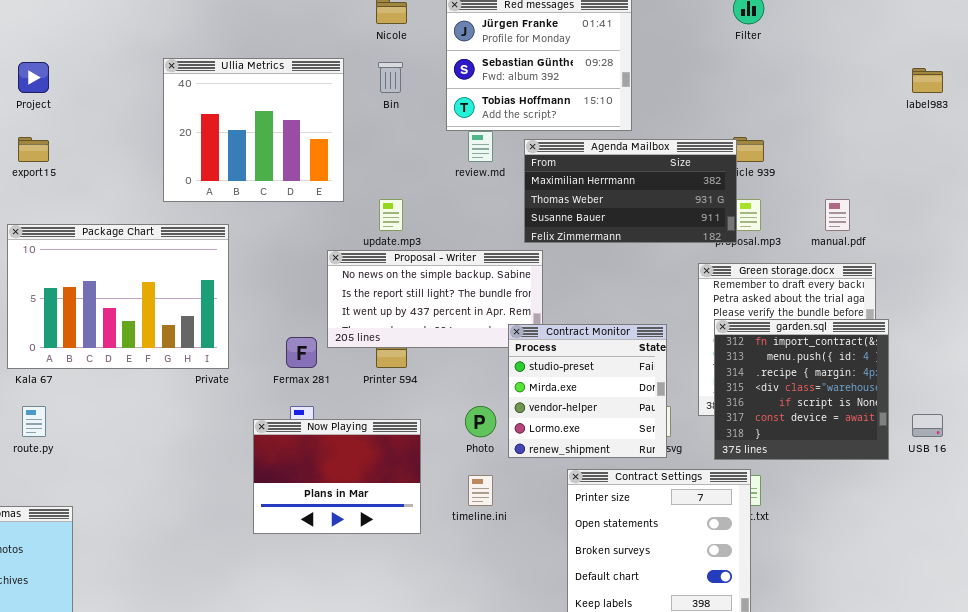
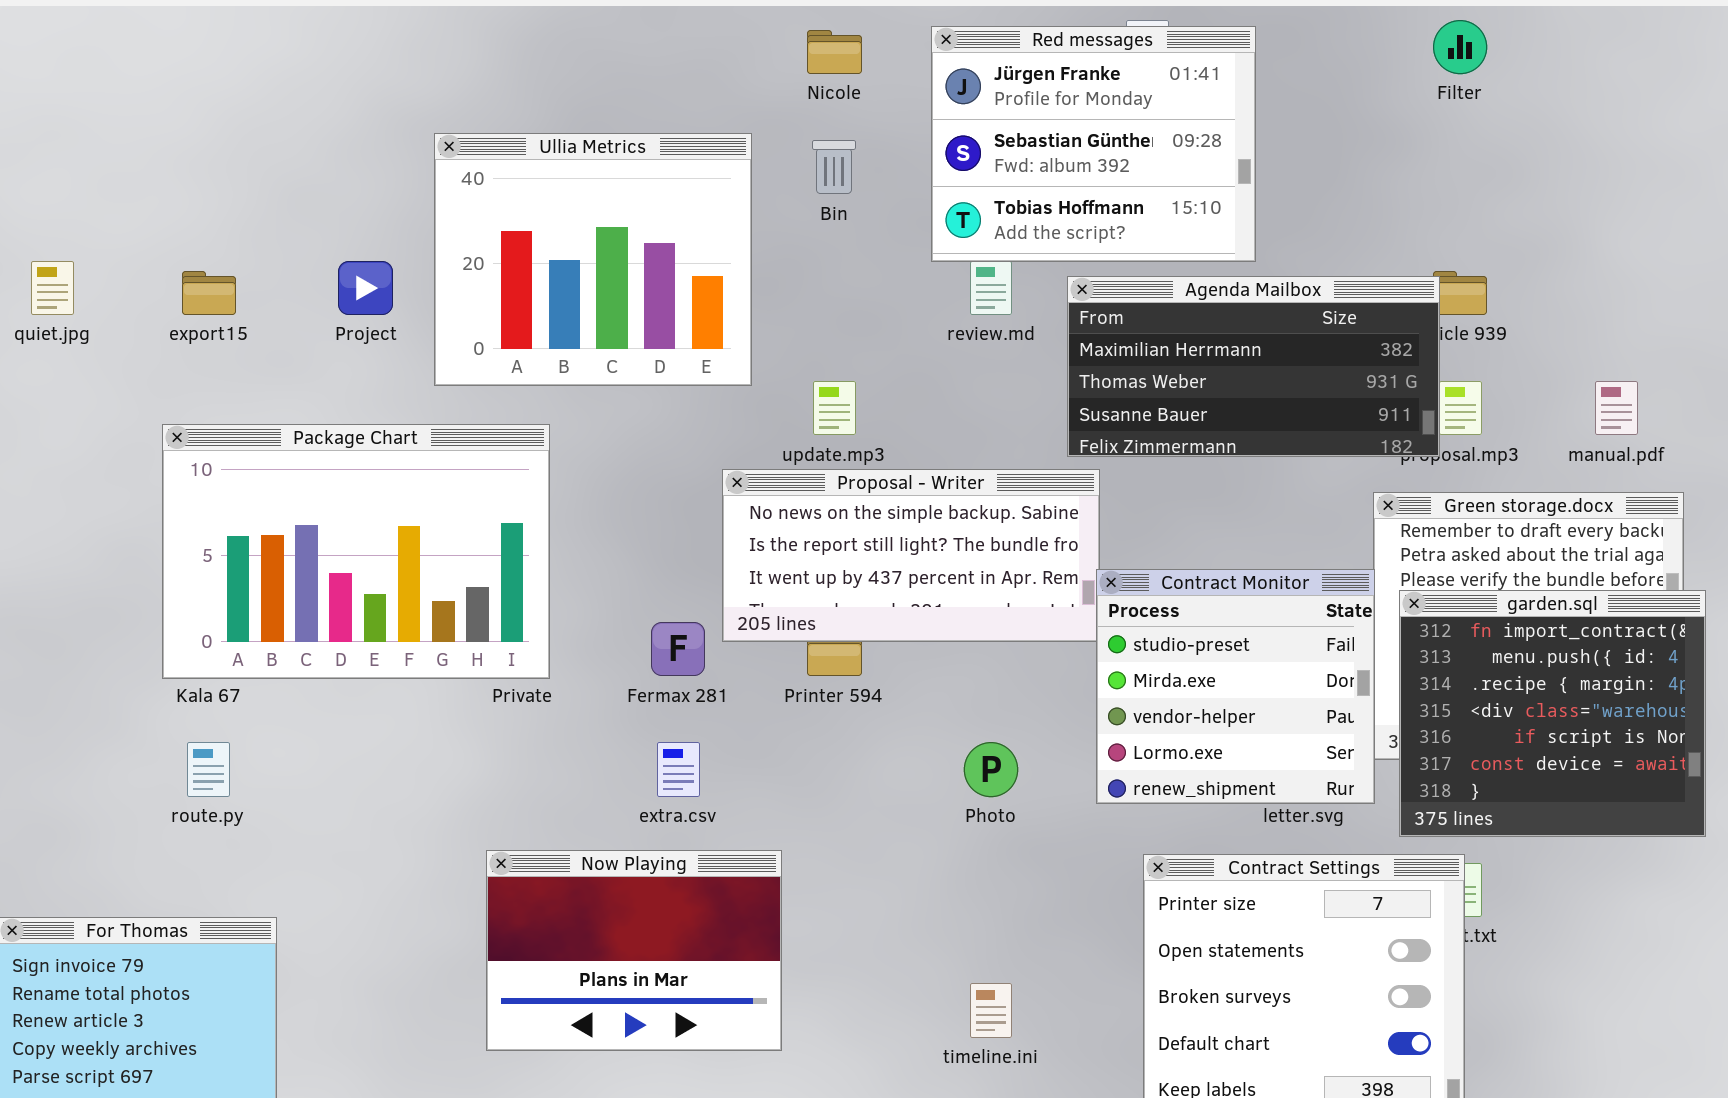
Project: [18,62,49,93] -> [338,261,393,315], moved
Contract Monitor: [508,324,667,458] -> [1096,569,1375,804], moved
Now Playing: [253,419,421,534] -> [486,850,782,1051], moved
timeline.ini: [468,475,493,506] -> [970,983,1012,1038], moved

